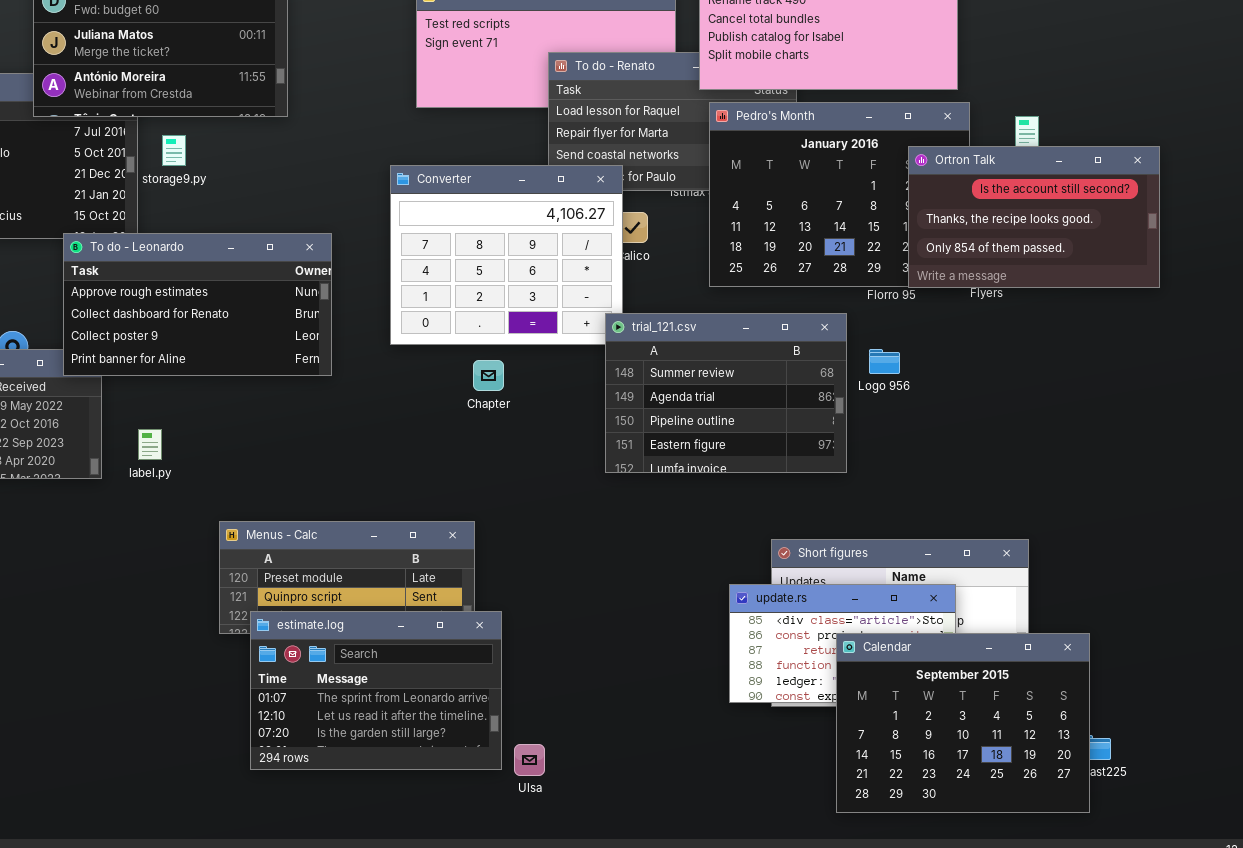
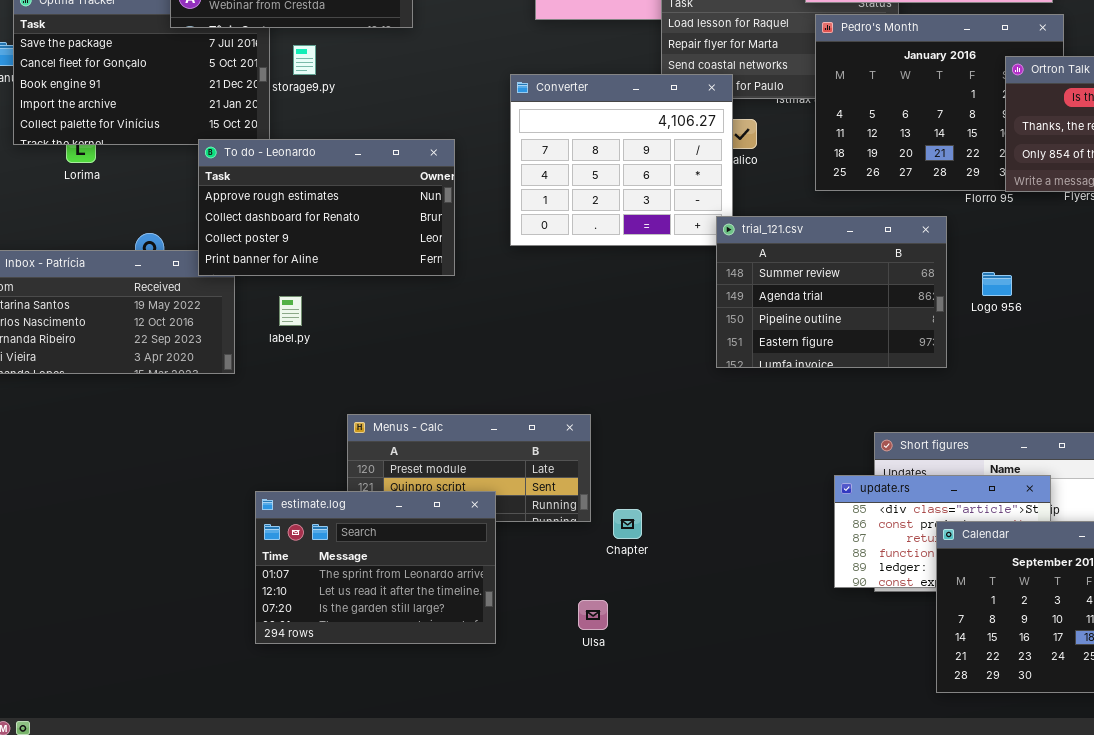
Logo 956: [869,349,900,374] -> [982,272,1012,296], moved
Chapter: [473,360,504,391] -> [613,509,642,539], moved
label.py: [138,429,162,460] -> [279,296,302,326], moved
estimate.log: [250,611,502,770] -> [255,491,496,644], moved
Ulsa: [514,744,545,776] -> [578,600,608,630], moved

